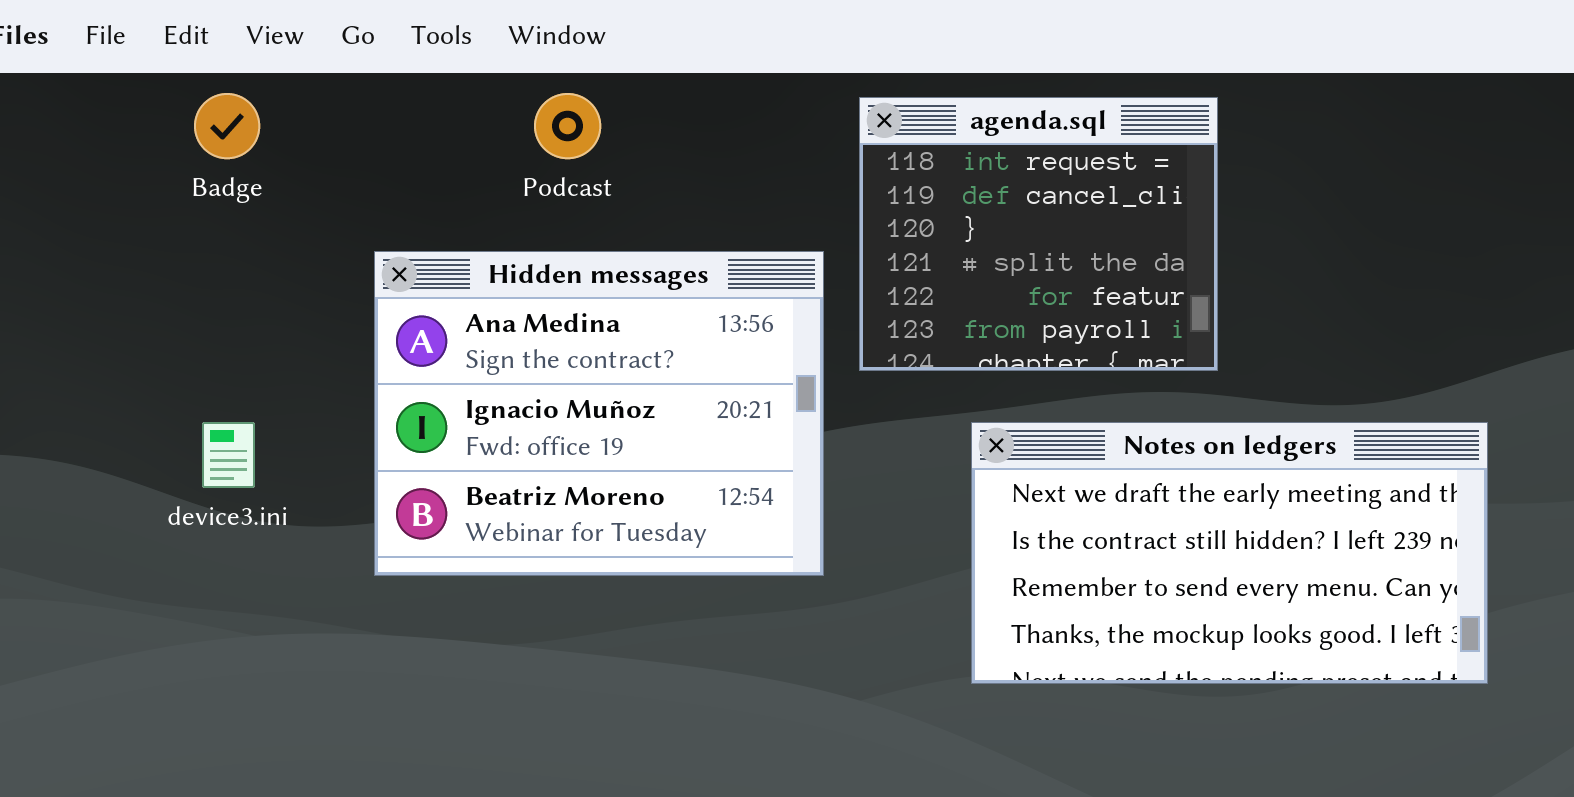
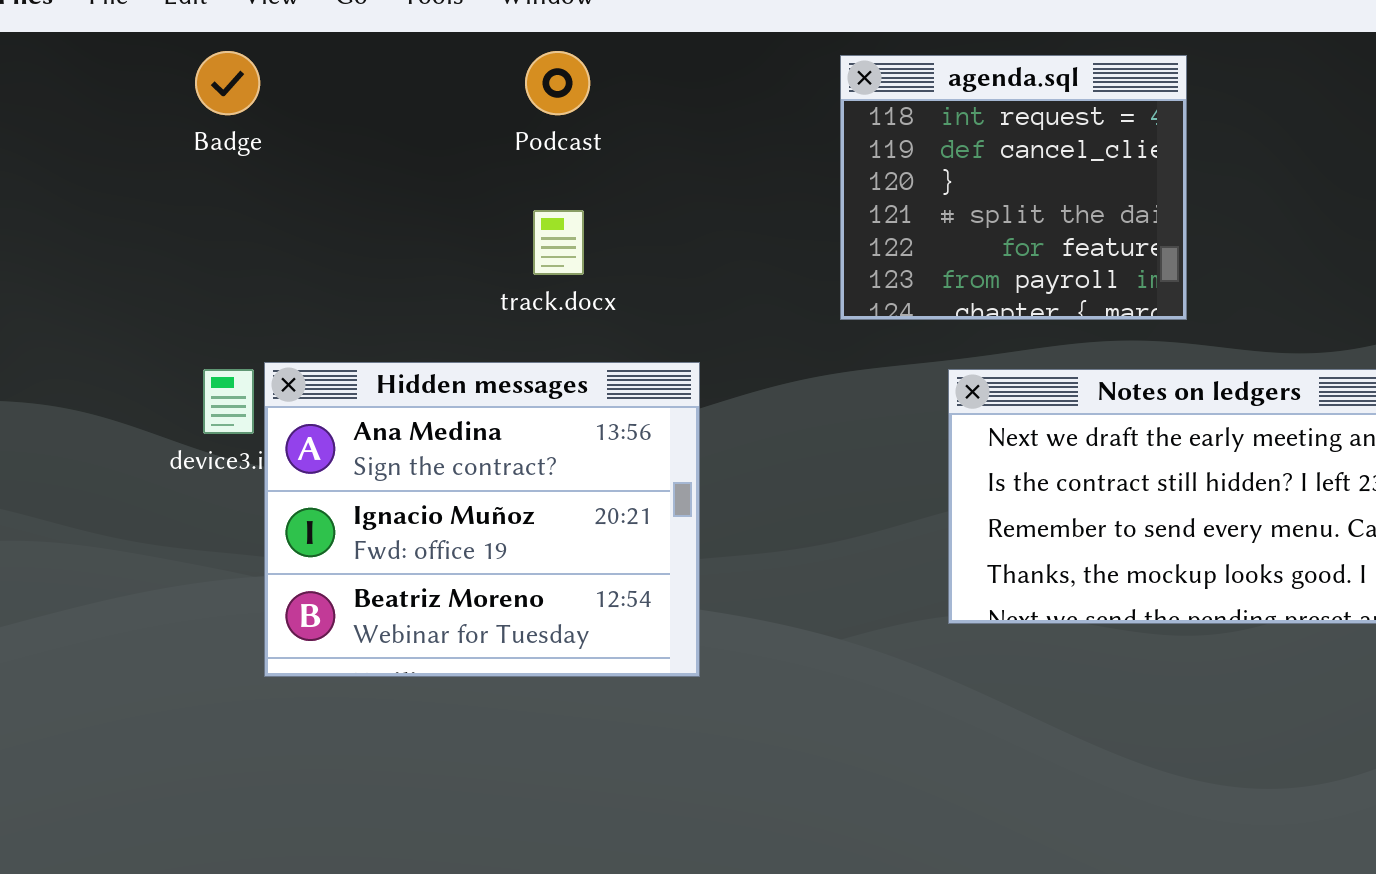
Hidden messages: [374,251,824,576] -> [264,362,700,677], moved

